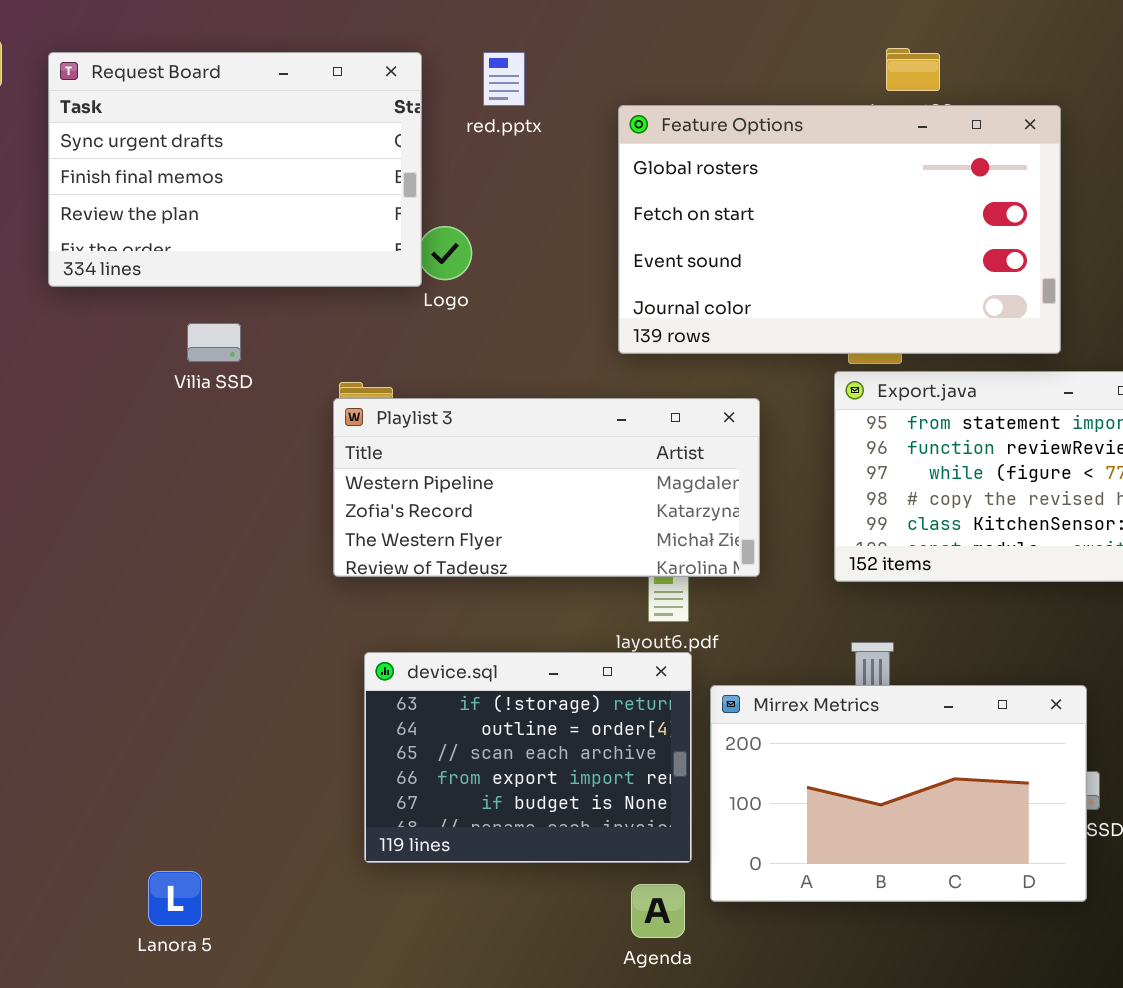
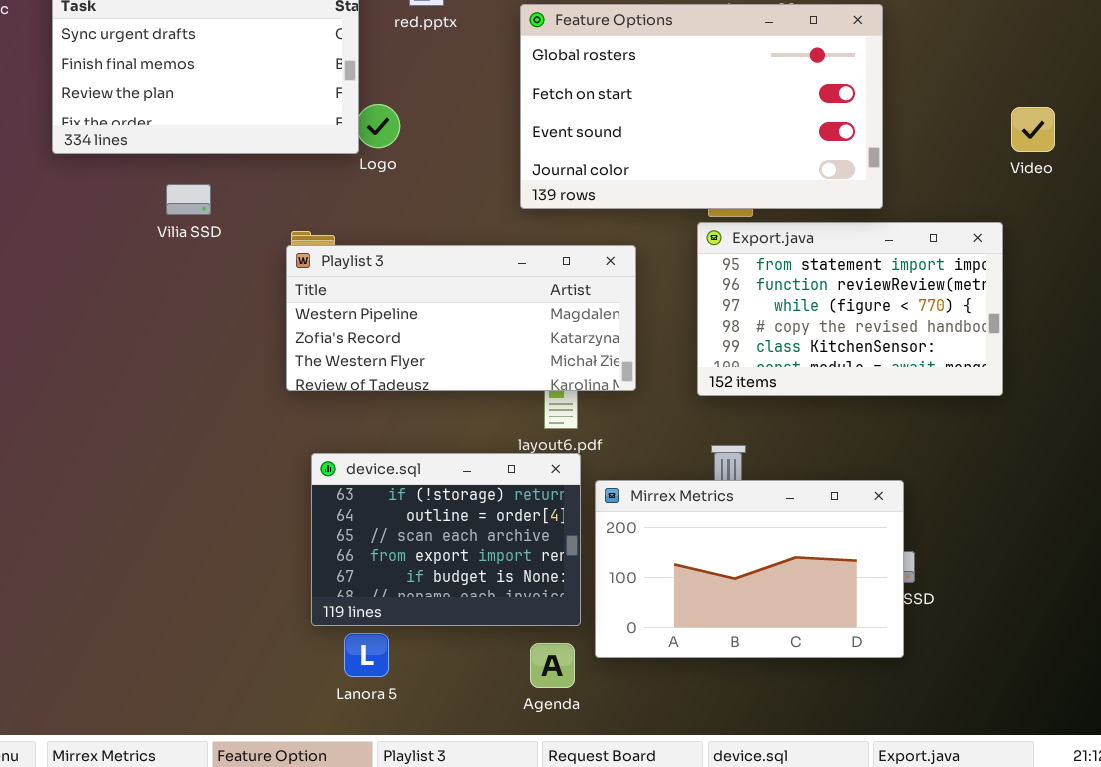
Lanora 5: [148,871,202,926] -> [344,633,389,677], moved

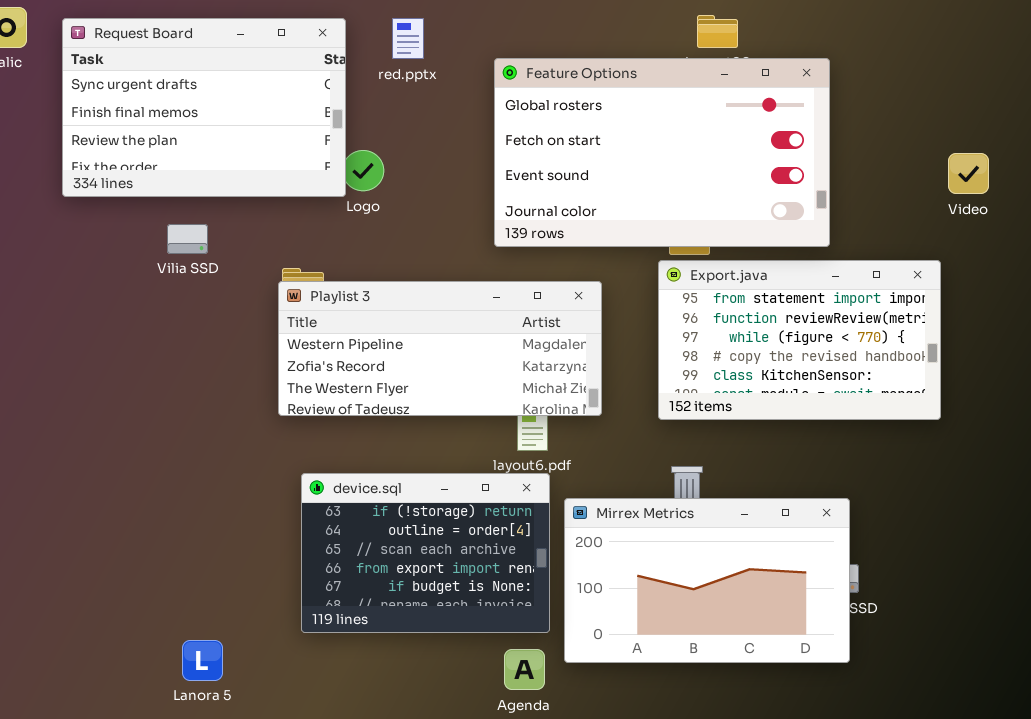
Lanora 5: [344,633,389,677] -> [182,640,223,681], moved

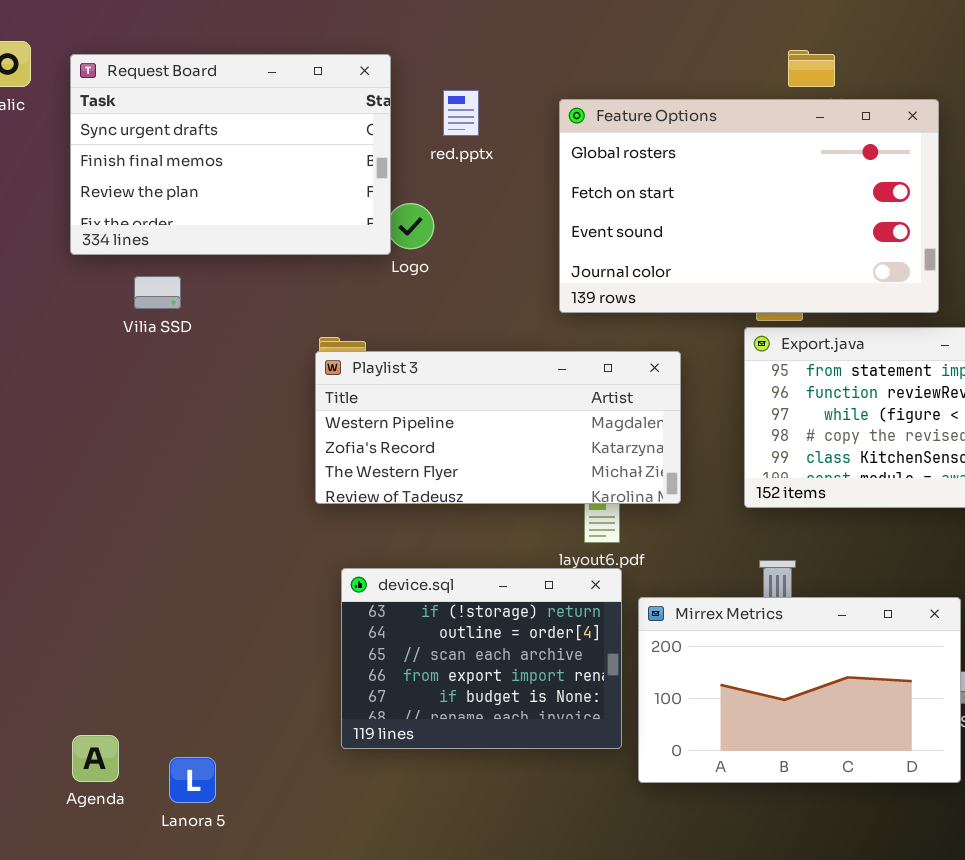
red.pptx: [392,18,424,59] -> [443,90,479,136], moved
Vilia SSD: [167,224,208,254] -> [134,276,181,309], moved
Lanora 5: [182,640,223,681] -> [169,757,216,803], moved
Agenda: [504,649,545,690] -> [72,735,119,782], moved

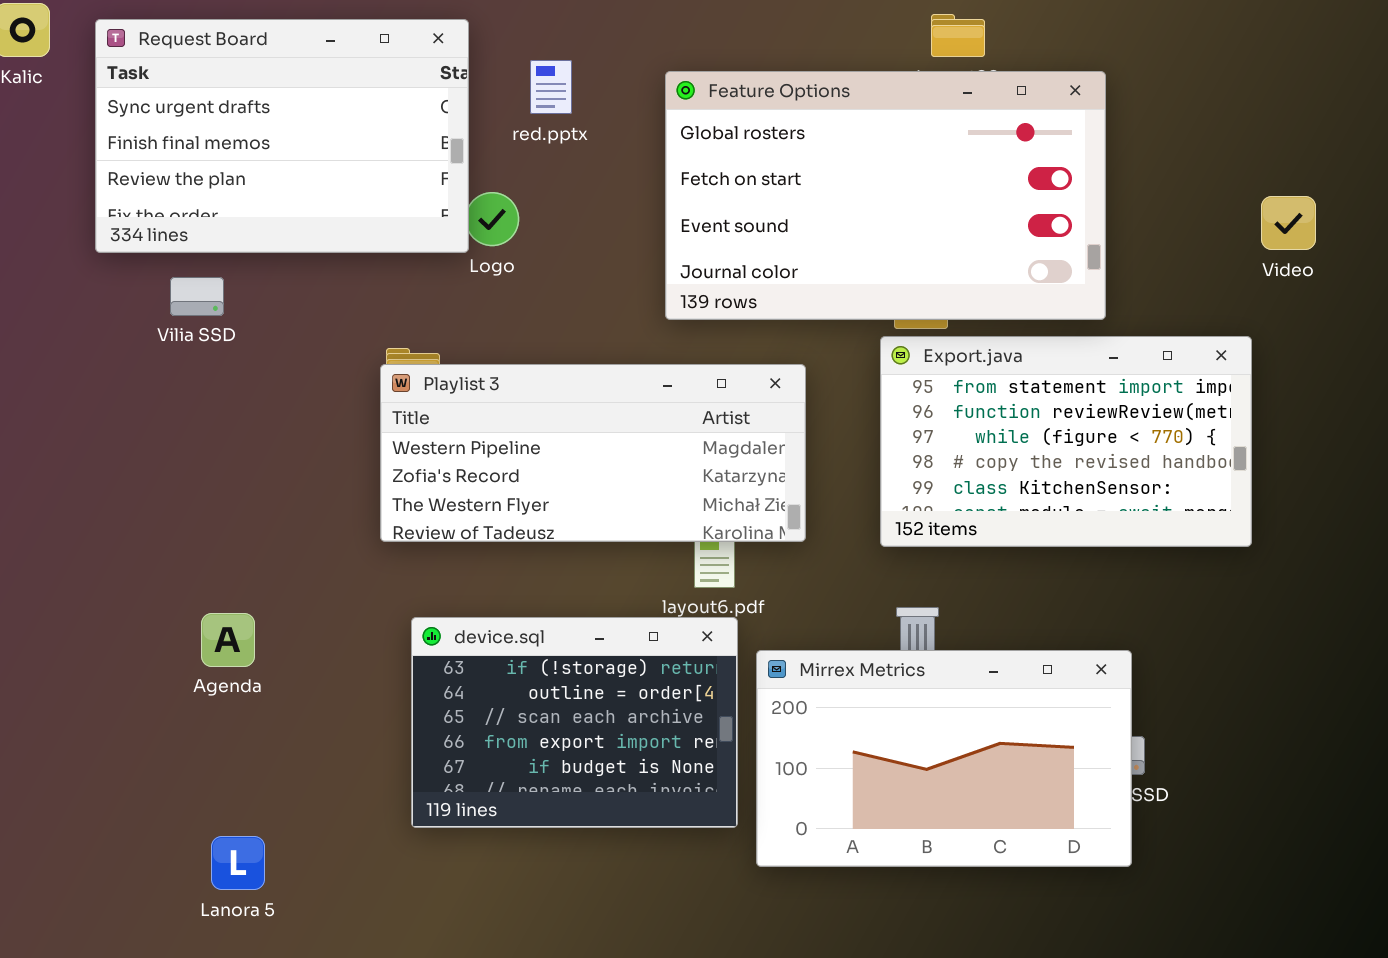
Agenda: [72,735,119,782] -> [201,613,255,667], moved

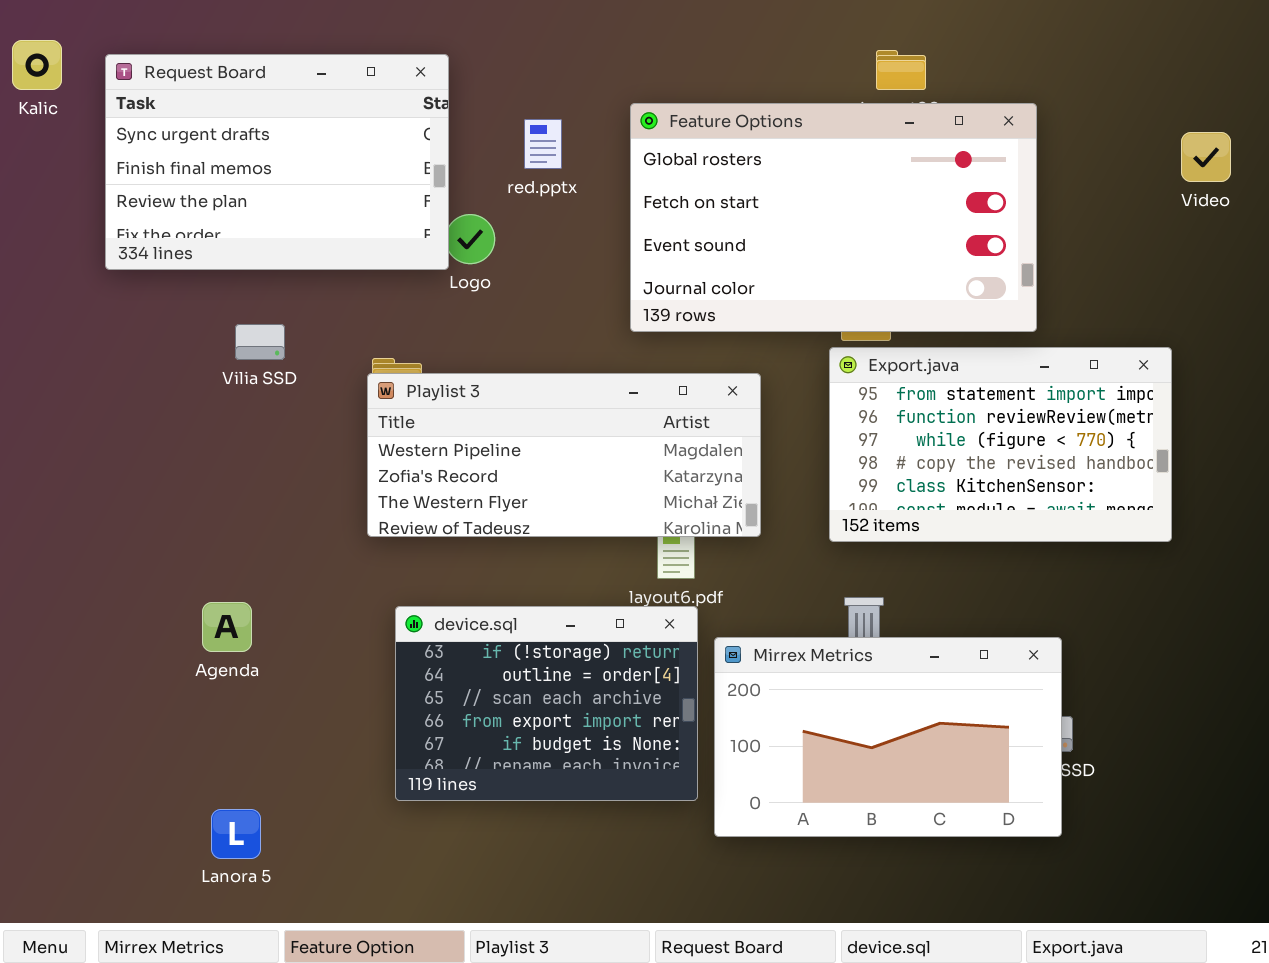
red.pptx: [530,60,572,114] -> [524,119,562,169], moved
Video: [1261,196,1316,250] -> [1181,132,1231,182], moved
Vilia SSD: [170,277,224,316] -> [235,324,285,360], moved

